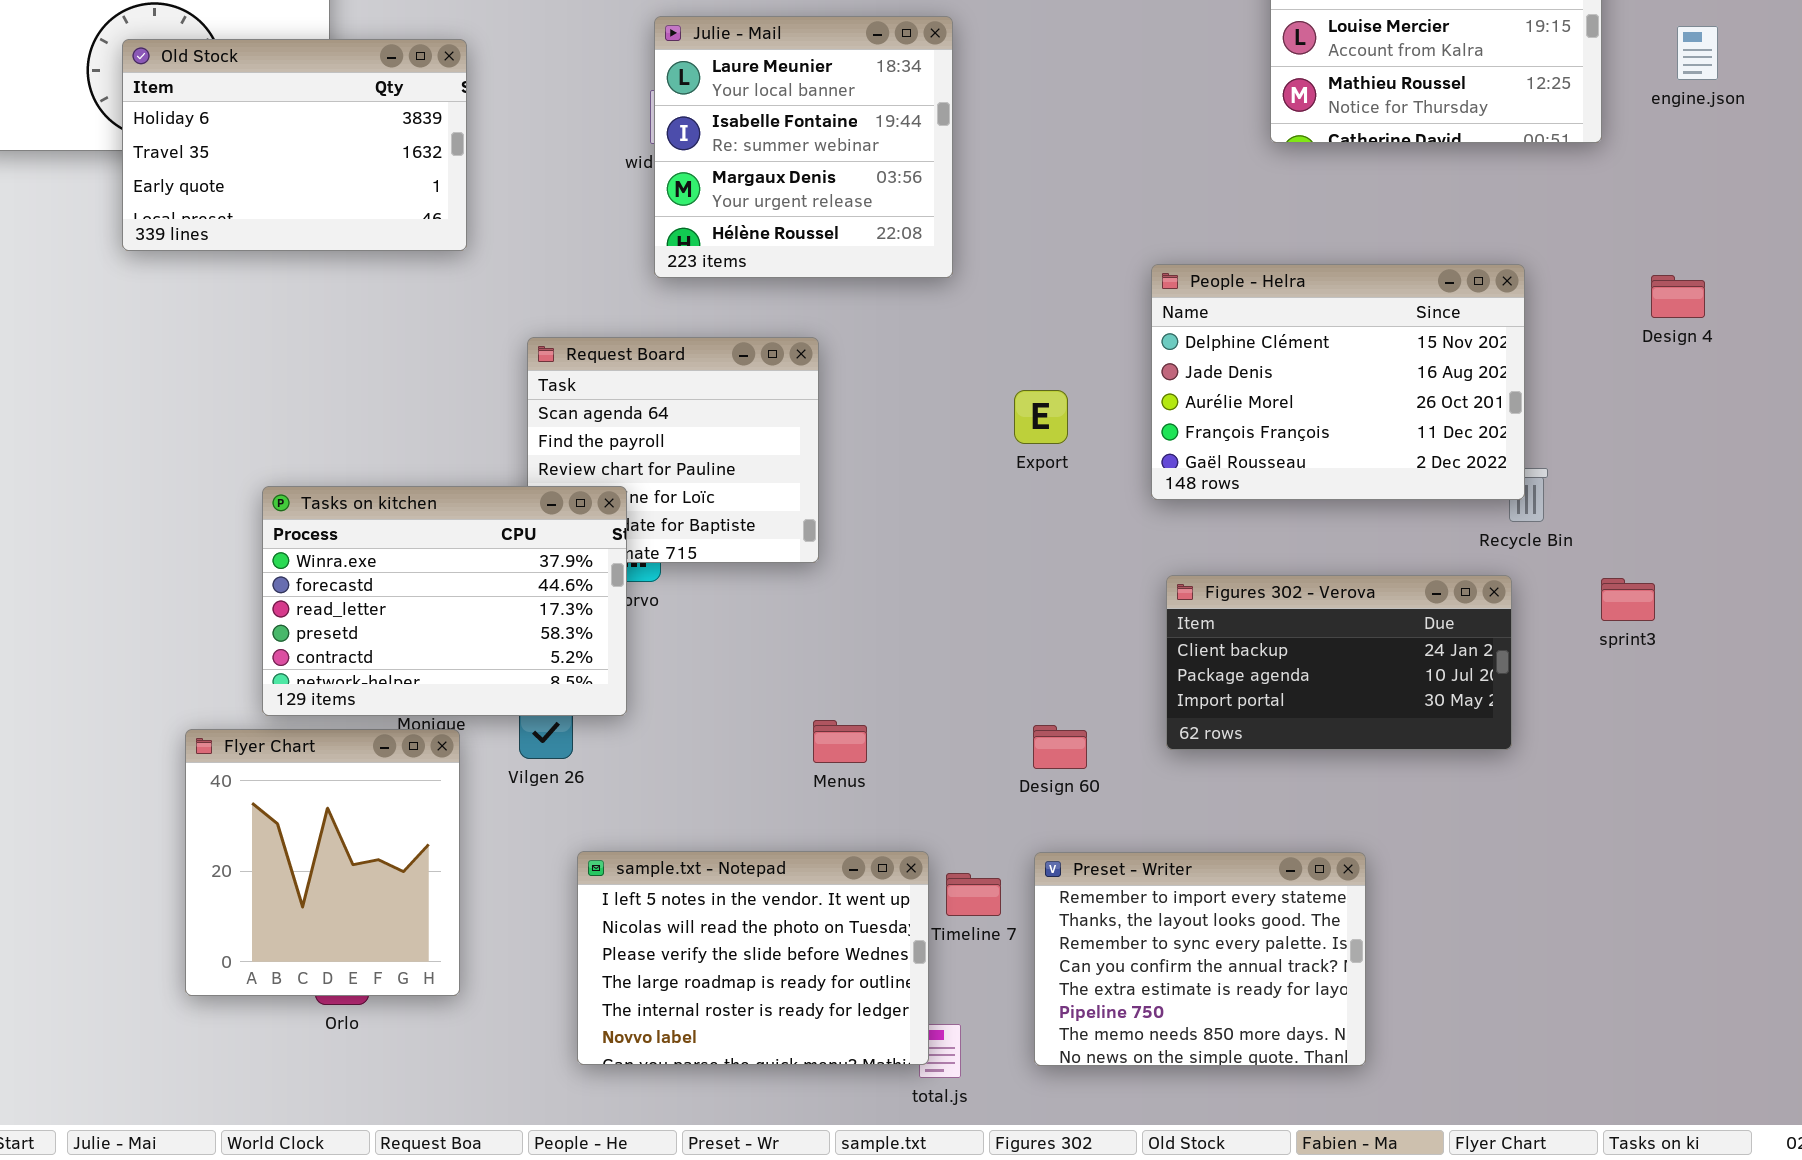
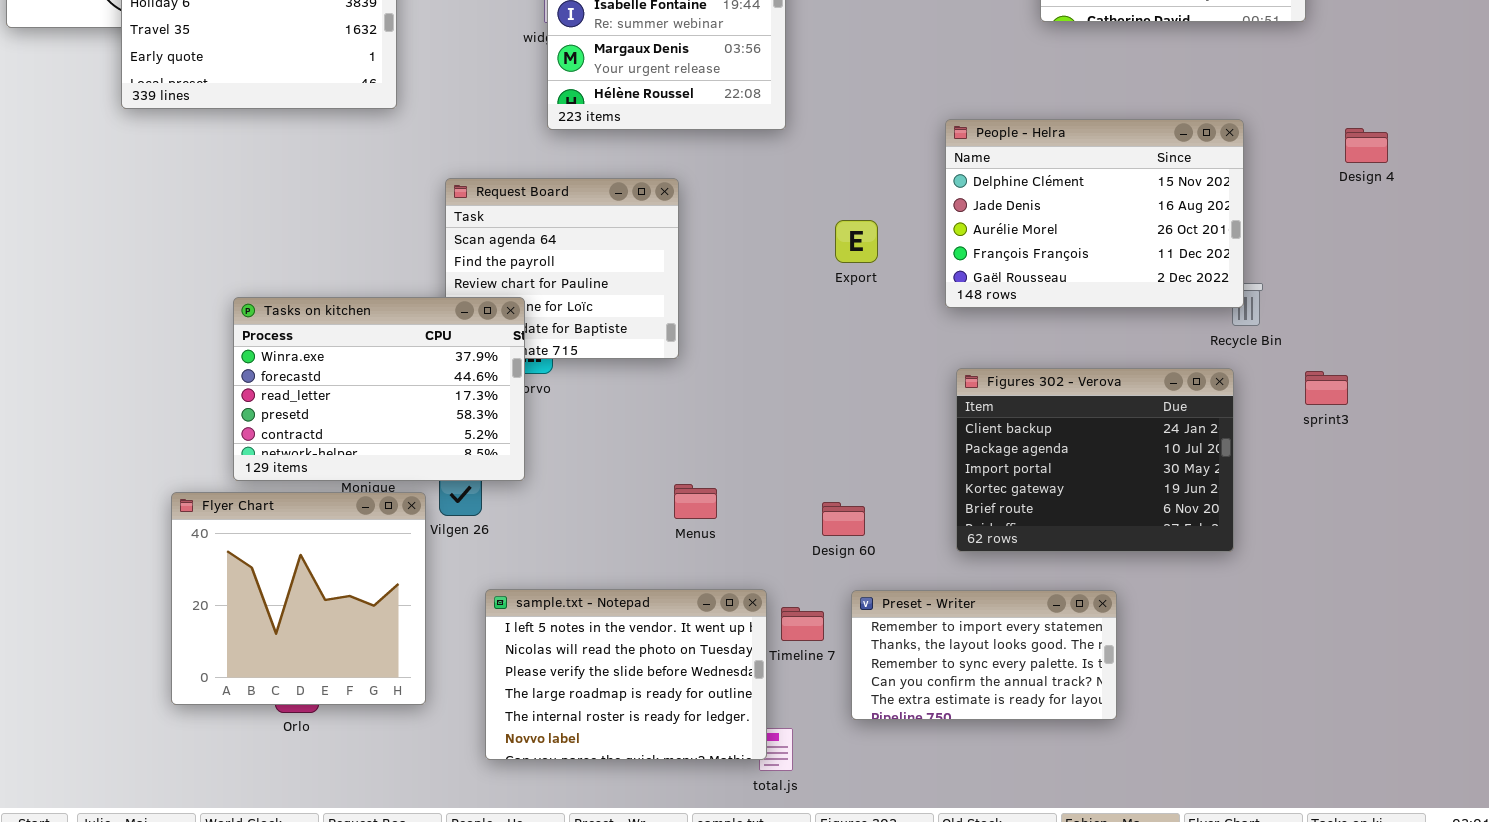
Figures 302 - Verova: [1166,575,1512,750] -> [956,368,1234,552], resized
Design 60: [1033,725,1087,769] -> [822,502,865,536], moved
Flyer Chart: [185,729,460,996] -> [171,492,426,705], resized
Preset - Writer: [1034,852,1366,1066] -> [851,590,1117,720], resized

